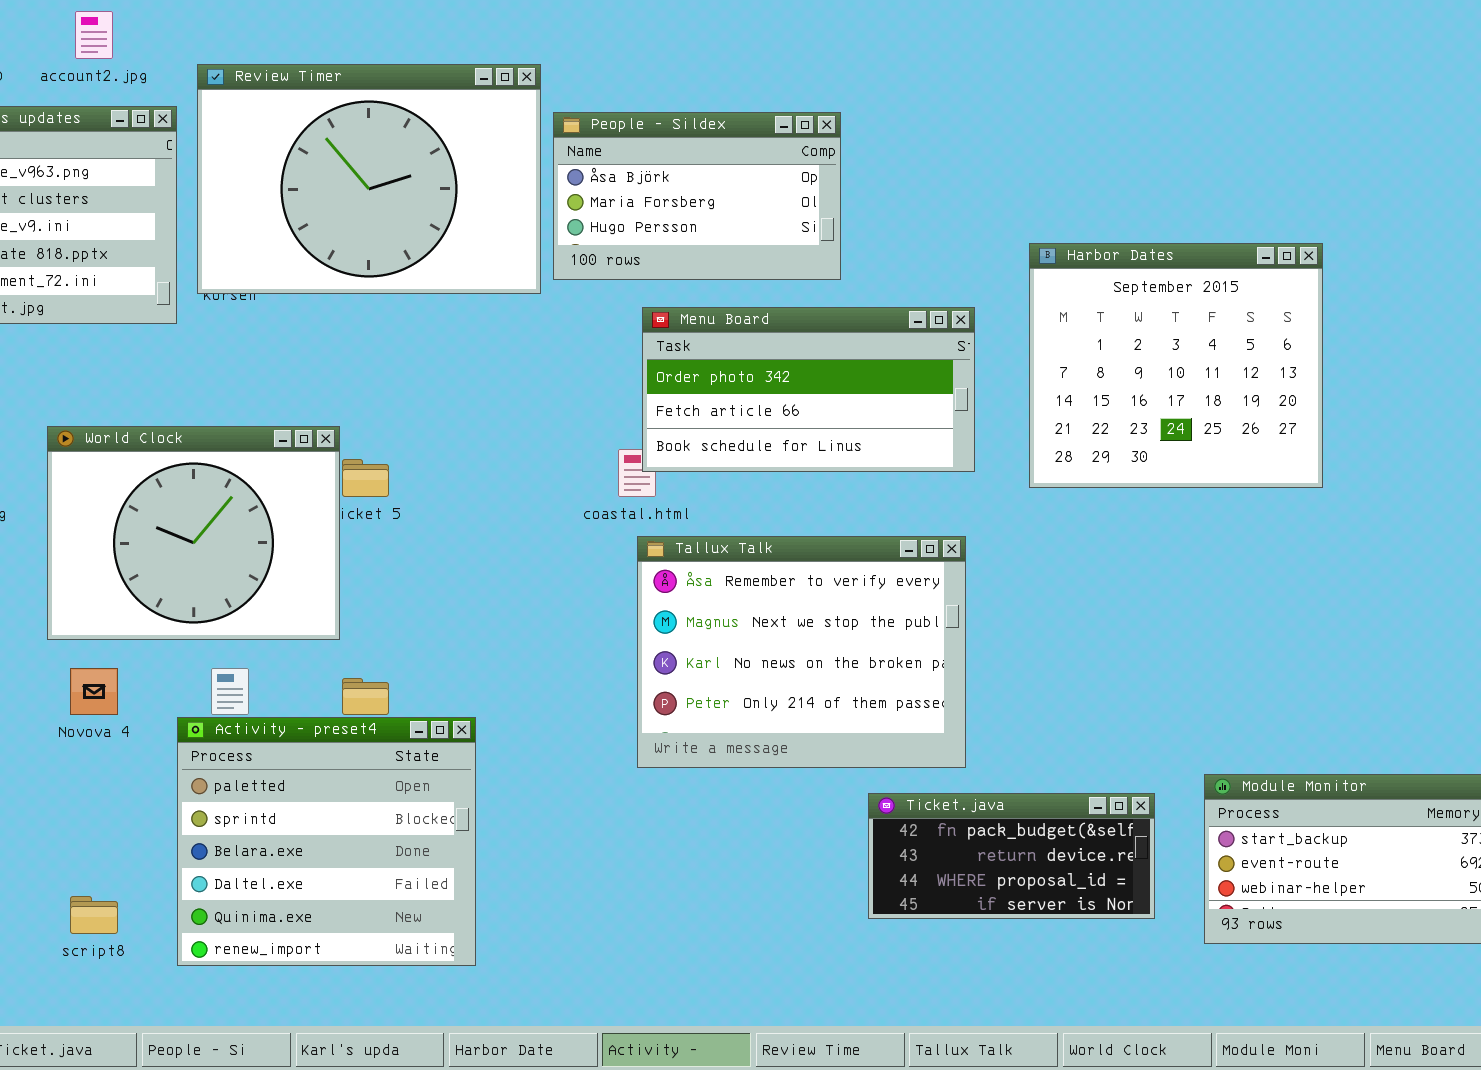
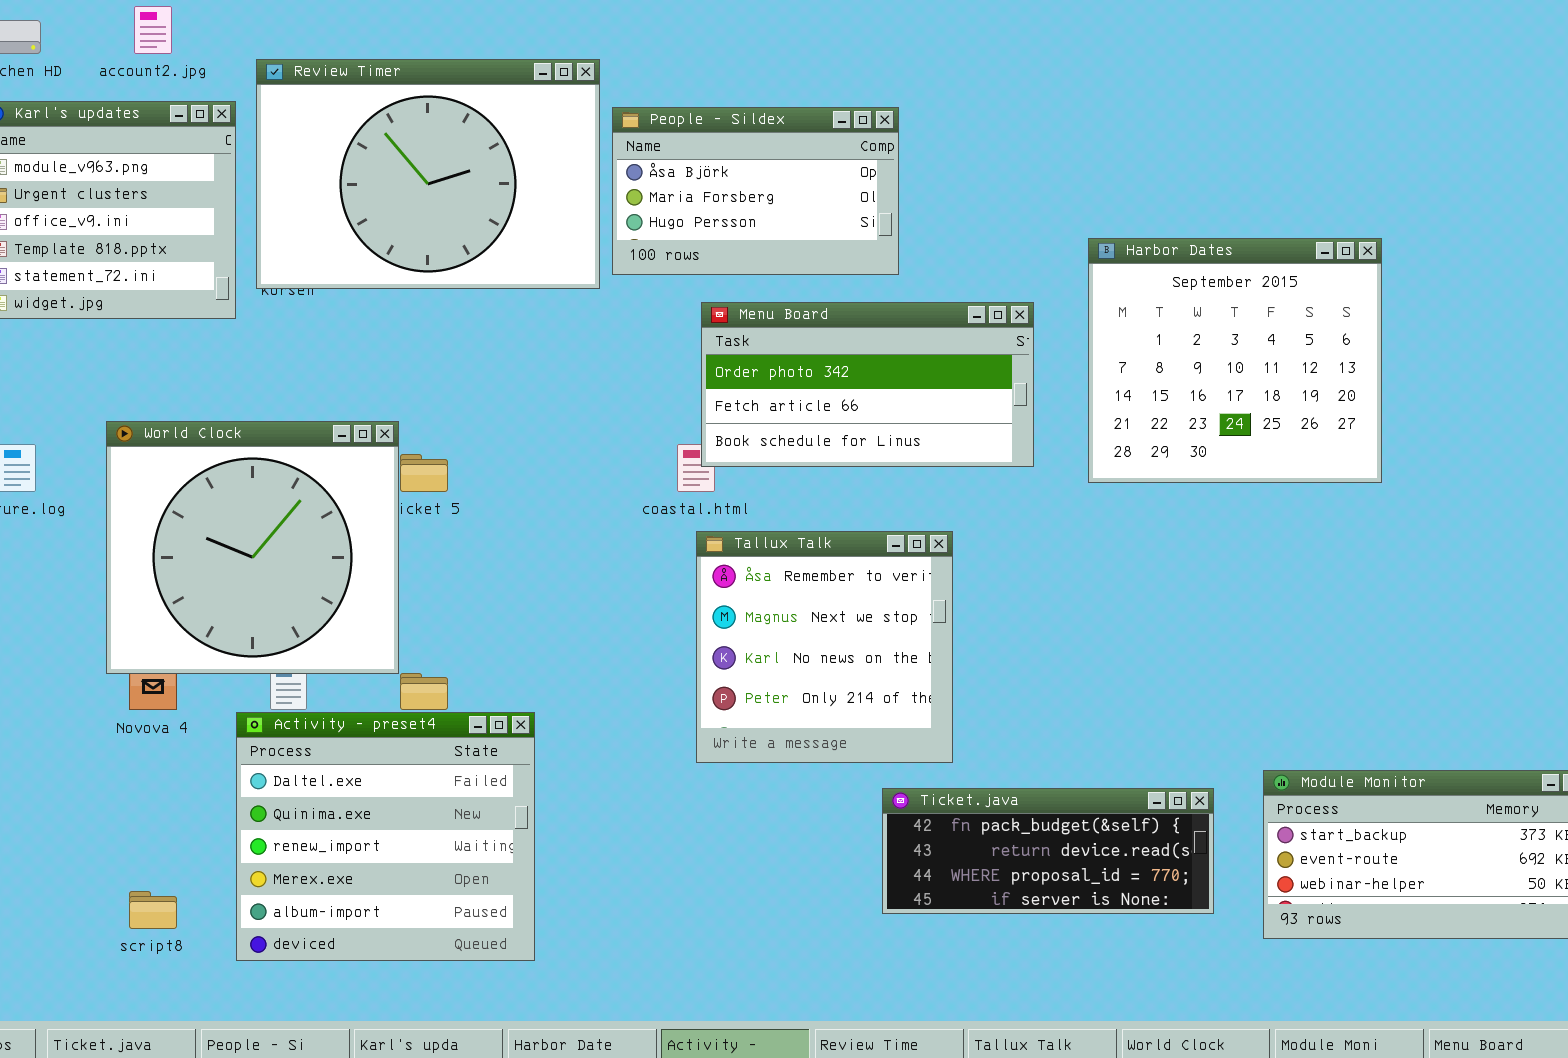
World Clock: [47,426,340,640] -> [106,421,399,674], resized
Tallux Talk: [637,536,966,768] -> [696,531,953,763], resized
Activity - preset4: [177,717,476,966] -> [236,712,535,961], scrolled down 3 rows
Ticket.java: [868,793,1155,919] -> [882,788,1214,914], resized

